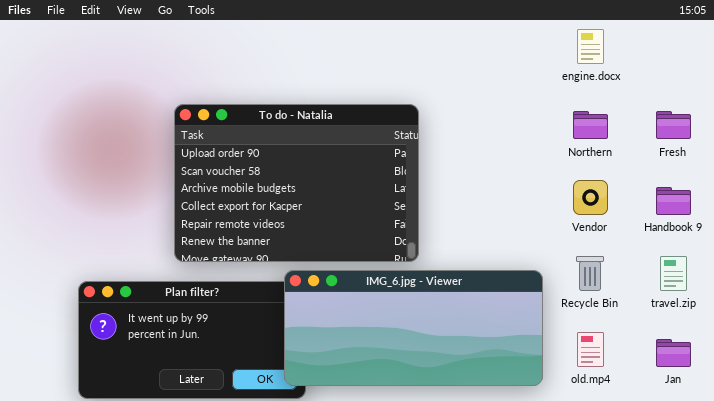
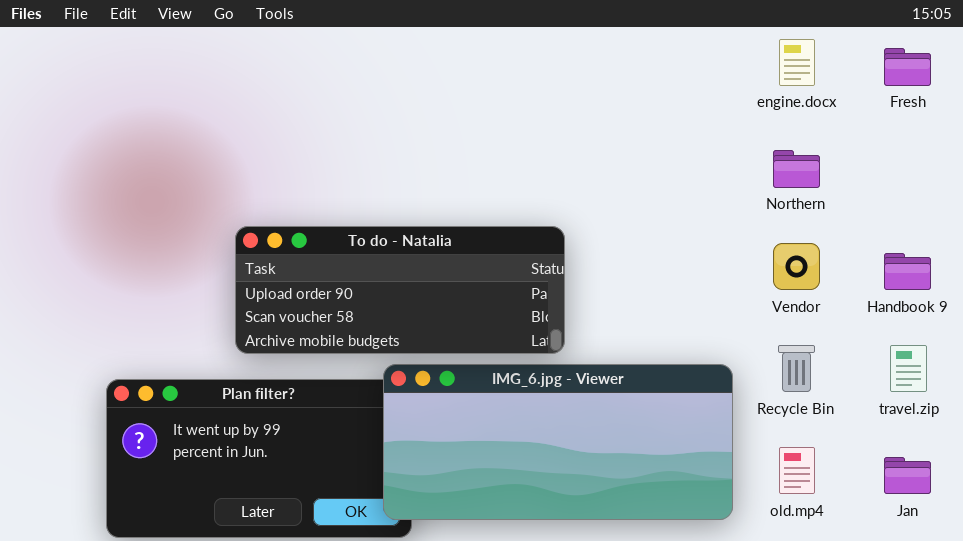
To do - Natalia: [174,104,419,262] -> [235,226,565,354], resized
Fresh: [656,111,691,139] -> [884,48,931,86], moved

